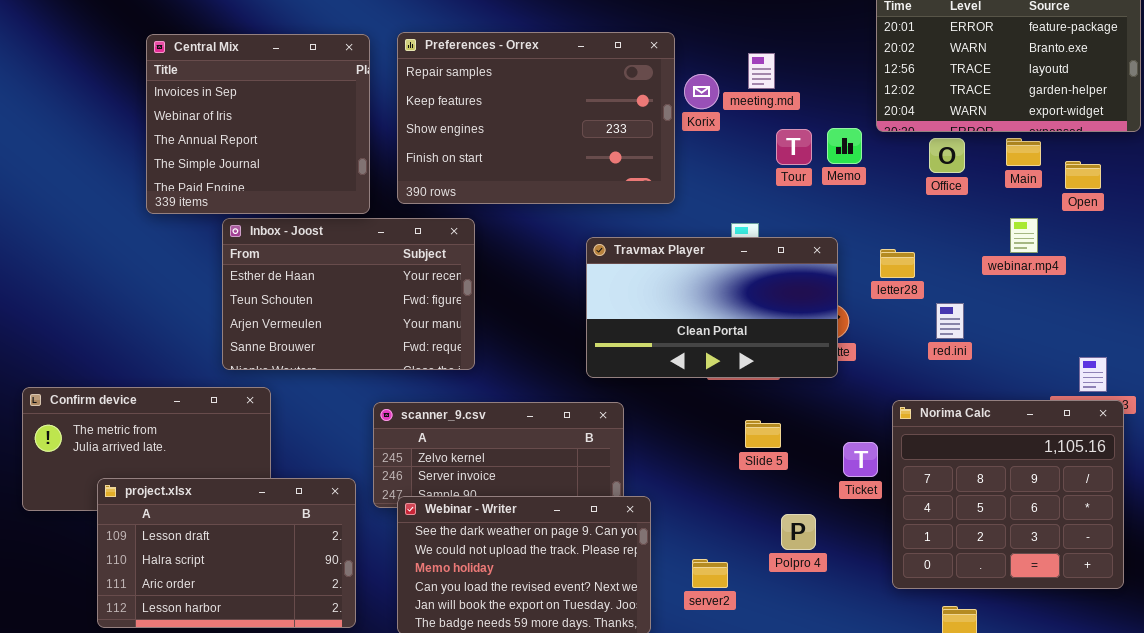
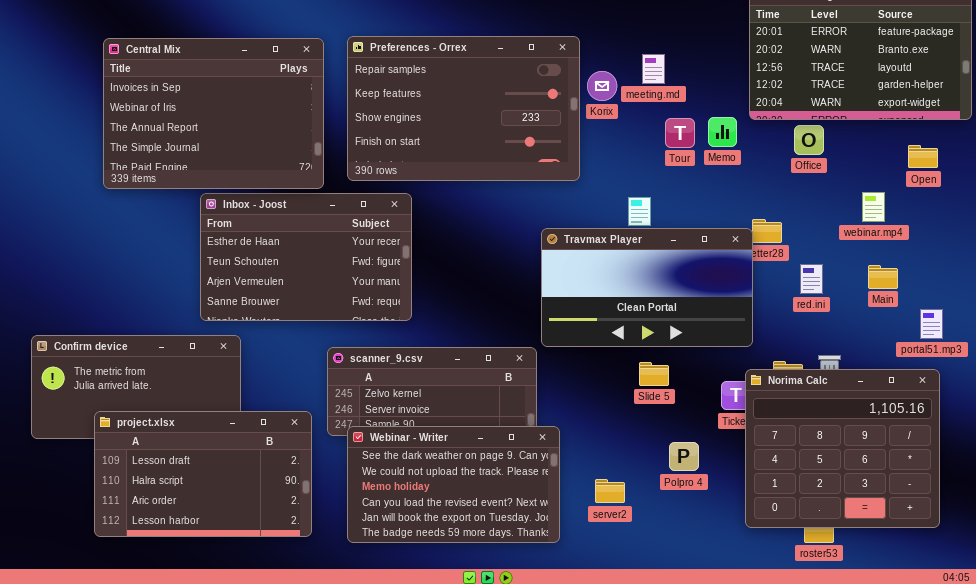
Central Mix: [146,34,370,214] -> [103,38,324,189], resized
Main: [1006,138,1041,166] -> [868,265,898,289], moved
Travmax Player: [586,237,838,378] -> [541,228,753,347], moved
Norima Calc: [892,400,1124,589] -> [745,369,940,528], moved

